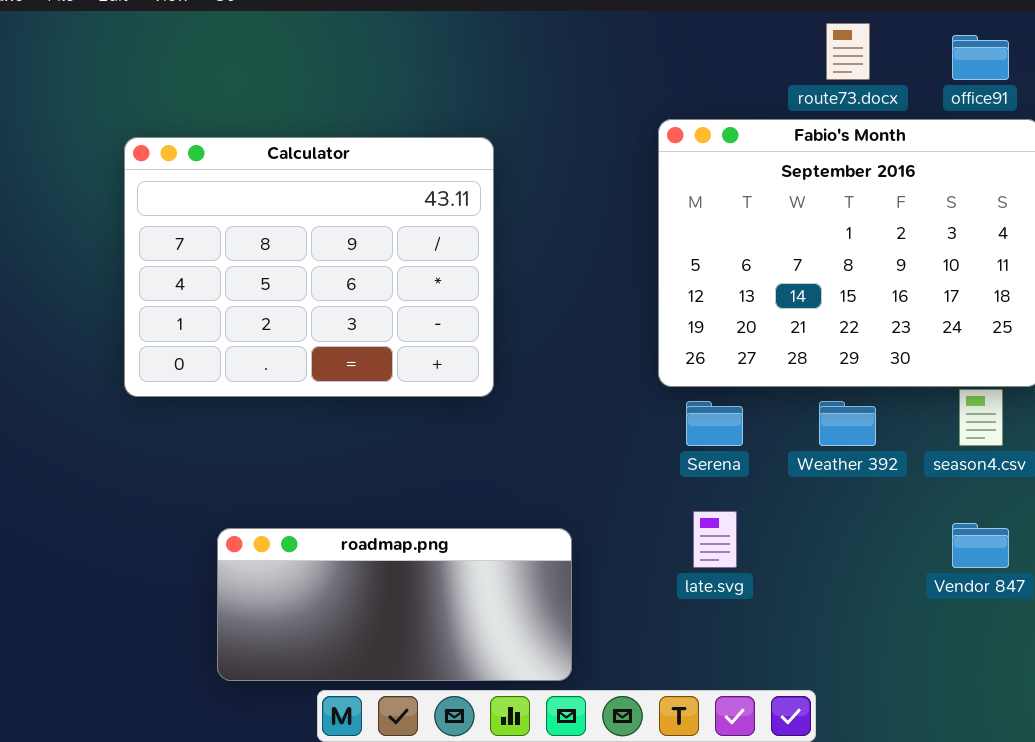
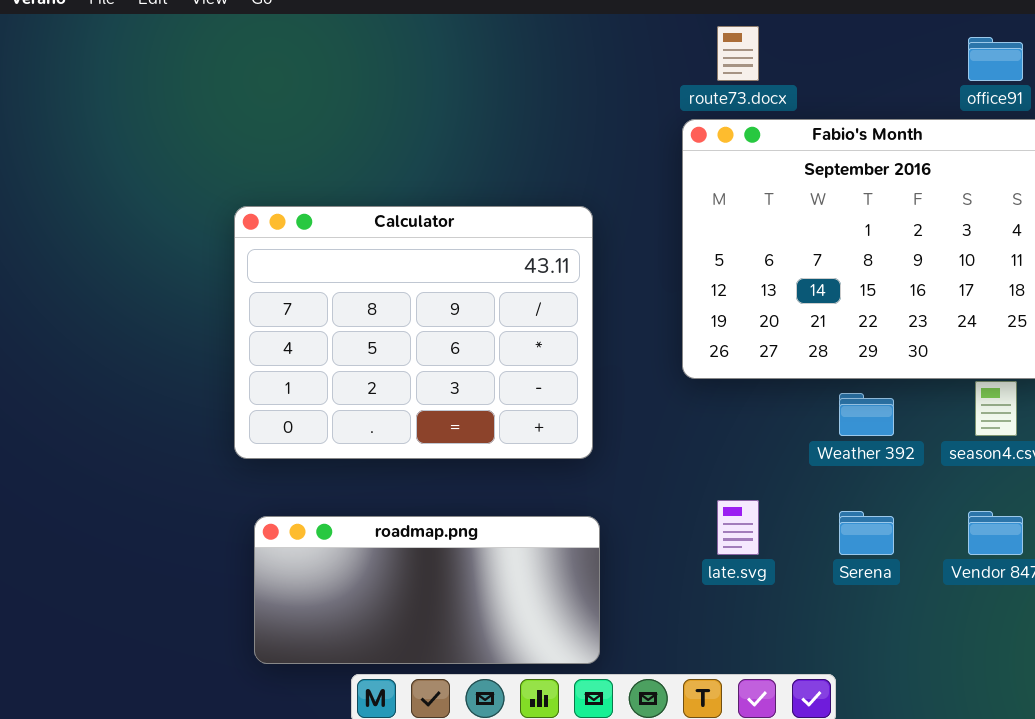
route73.docx: [826,23,870,80] -> [717,26,759,81], moved
Calculator: [124,137,494,397] -> [234,206,593,459], moved
Serena: [686,401,743,446] -> [839,511,894,555], moved

